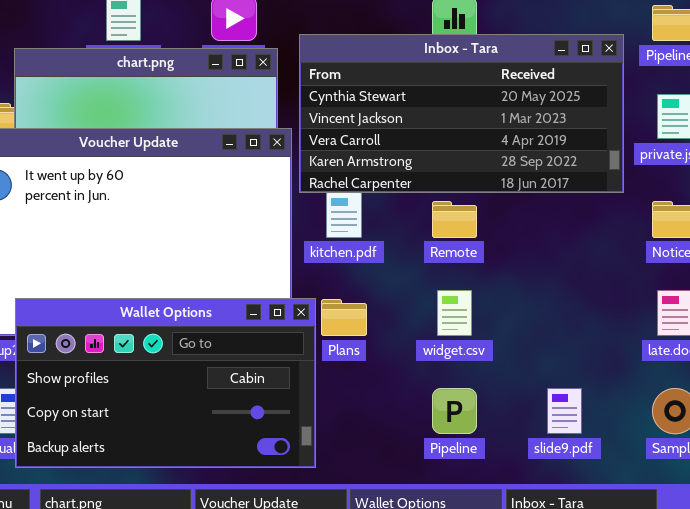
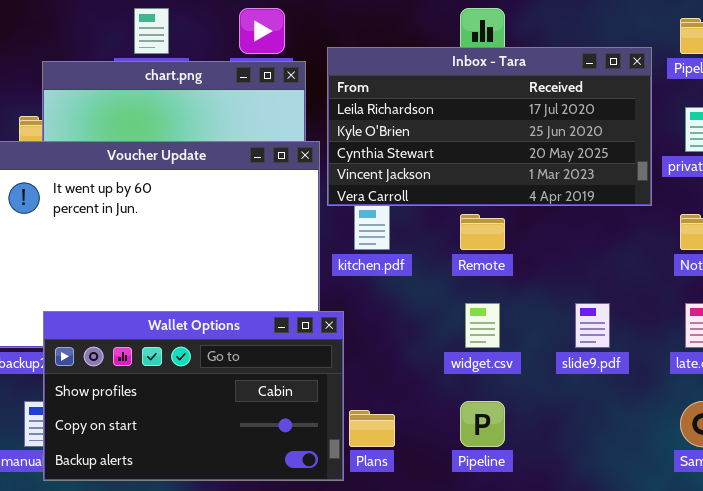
Inbox - Tara: [299,34,624,193] -> [327,47,652,206], scrolled up 2 rows
Plans: [321,299,367,336] -> [349,410,395,447], moved
slide9.pdf: [547,388,582,434] -> [575,303,610,348], moved

